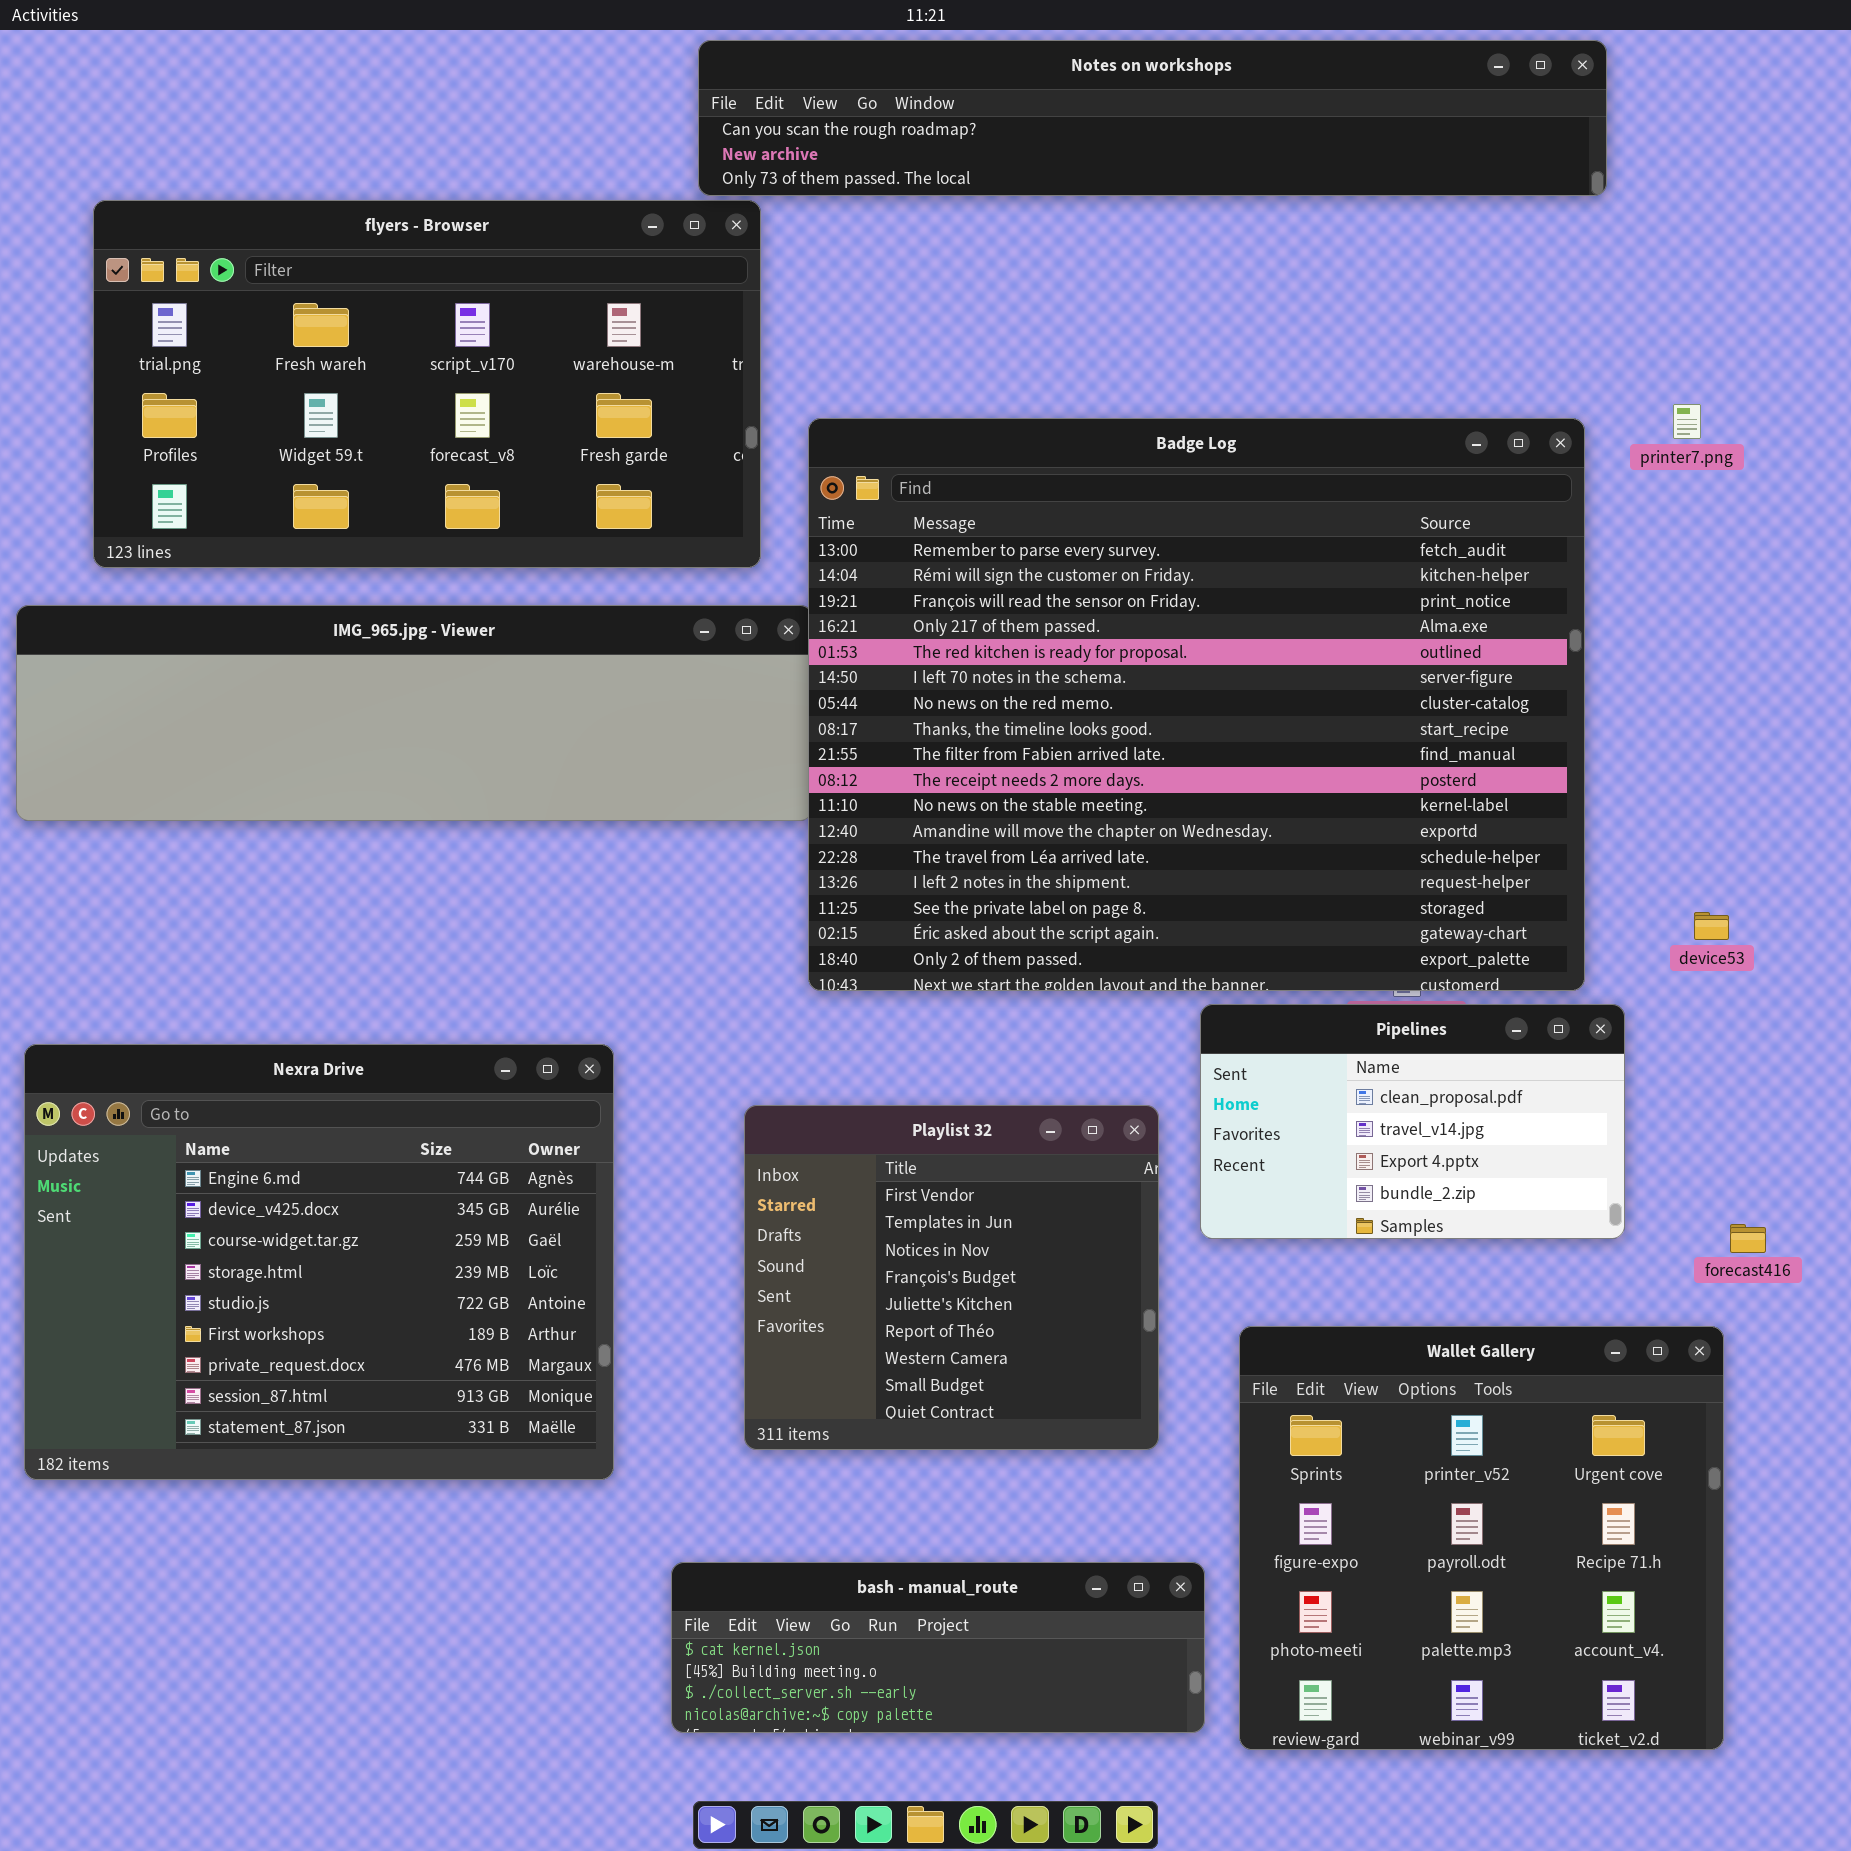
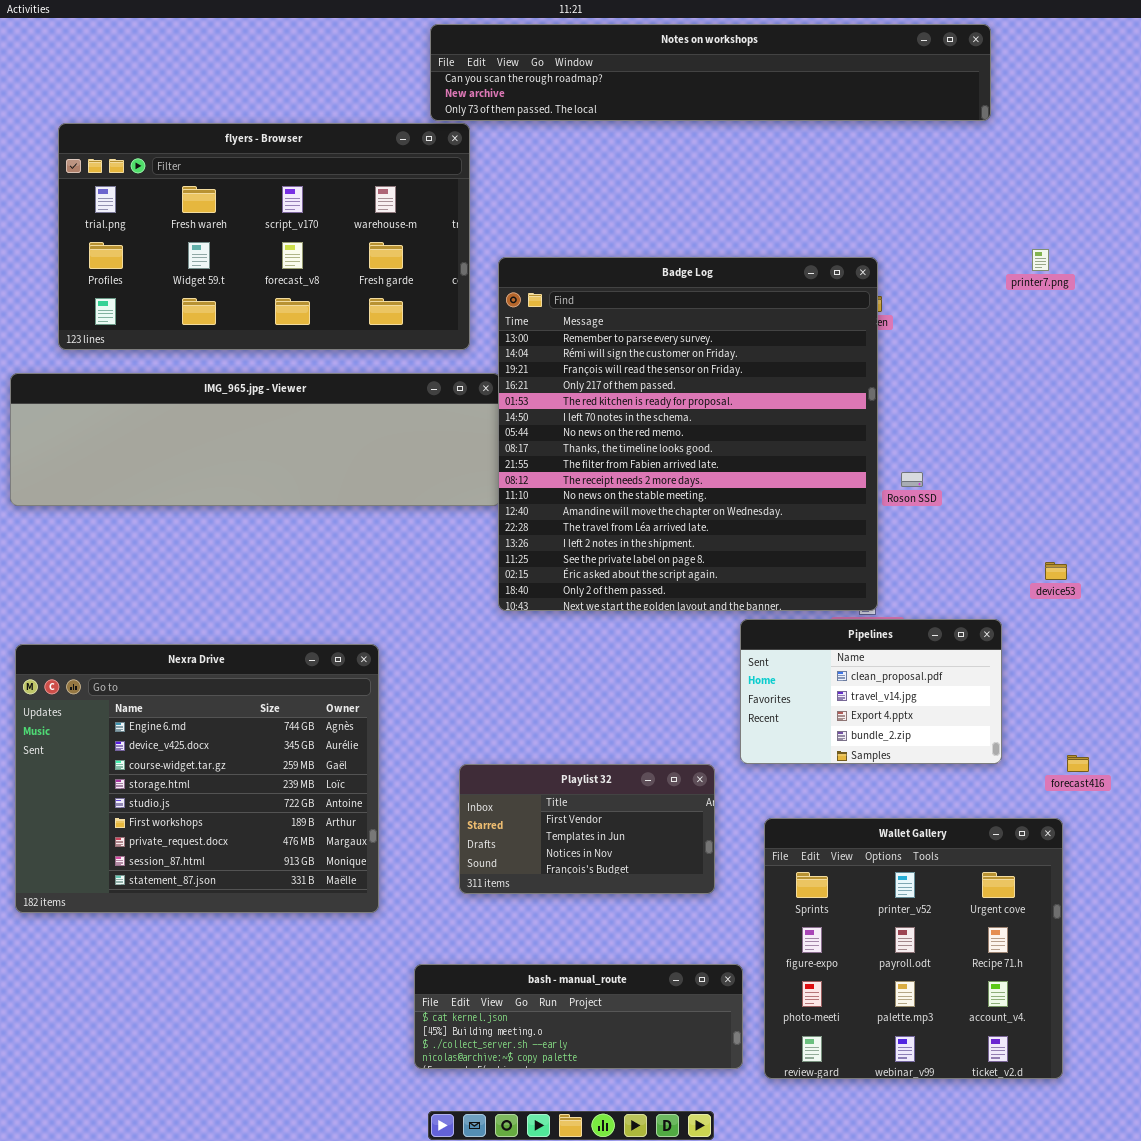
Badge Log: [808,418,1585,991] -> [498,257,878,611], resized
Playlist 32: [744,1105,1159,1450] -> [459,764,715,894], resized

